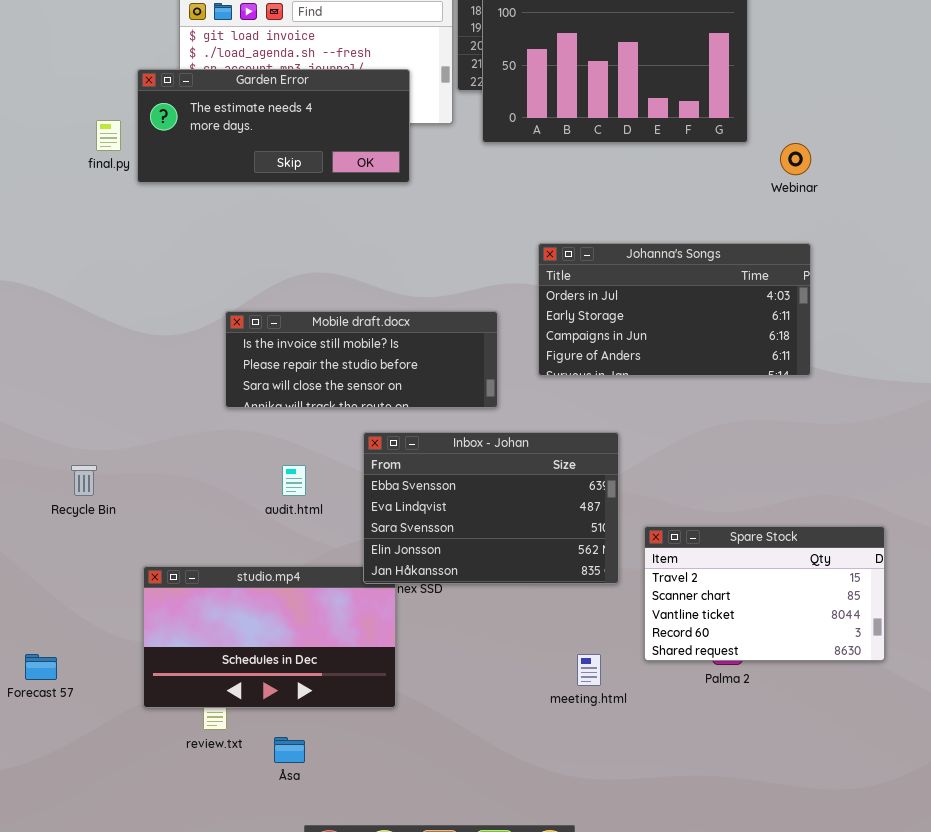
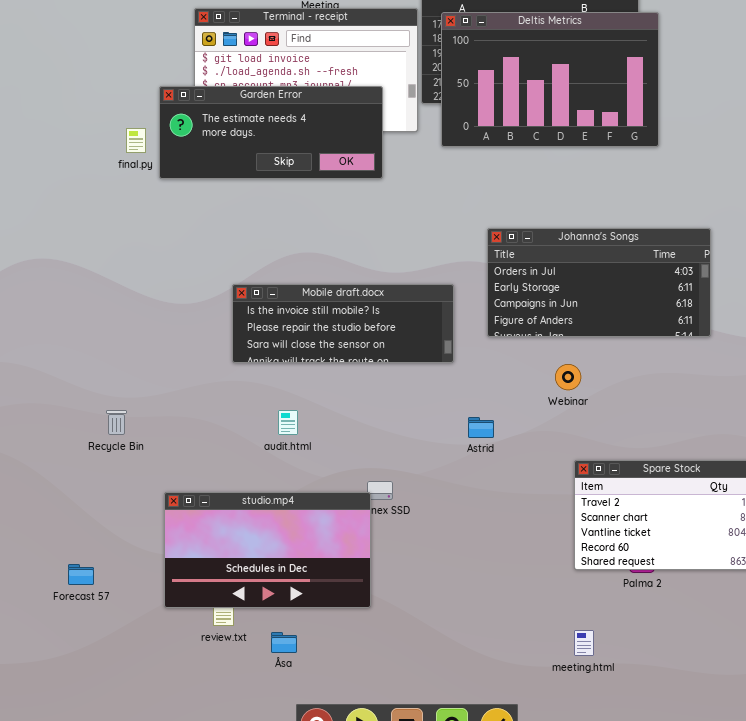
Webinar: [780,143,811,175] -> [555,364,581,390], moved
Inbox - Johan: [363,432,619,584] -> none, closed
meeting.html: [577,654,601,686] -> [574,630,594,656], moved

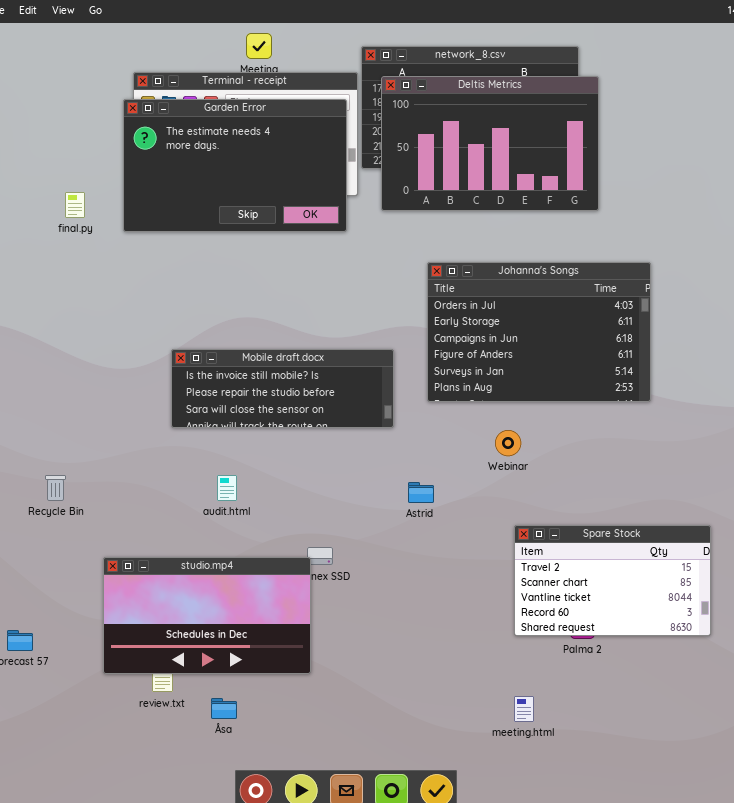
Garden Error: [159,86,383,179] -> [123,99,347,232], moved, resized
Johanna's Songs: [487,228,711,337] -> [427,262,651,402], resized

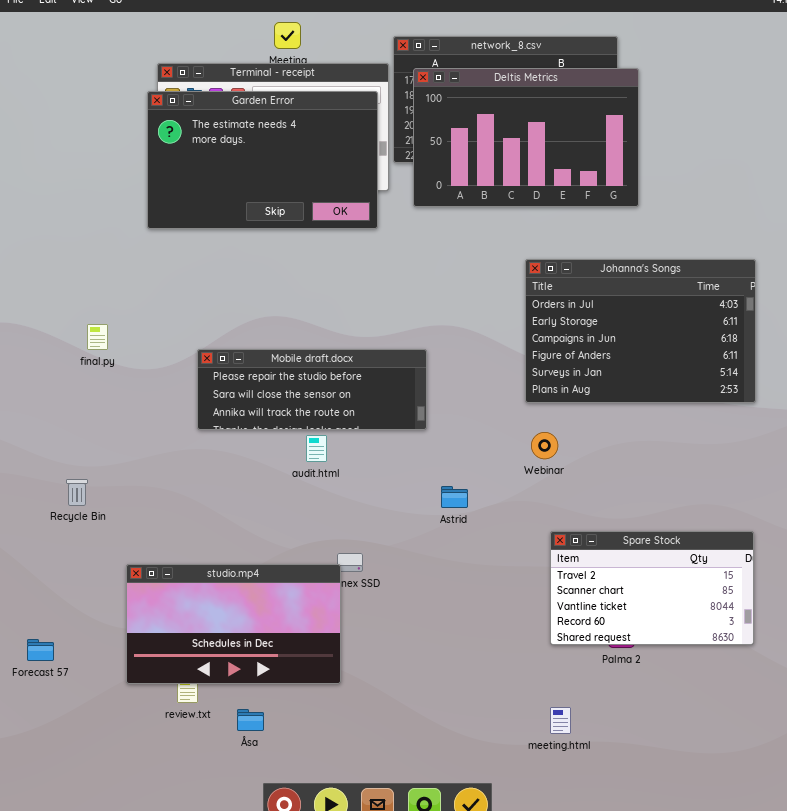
final.py: [65,192,85,218] -> [87,324,108,350], moved
Johanna's Songs: [427,262,651,402] -> [525,259,756,403], moved
Mobile draft.docx: [171,349,394,428] -> [197,349,427,430], scrolled down 1 row
audit.html: [217,475,237,501] -> [306,435,327,462], moved

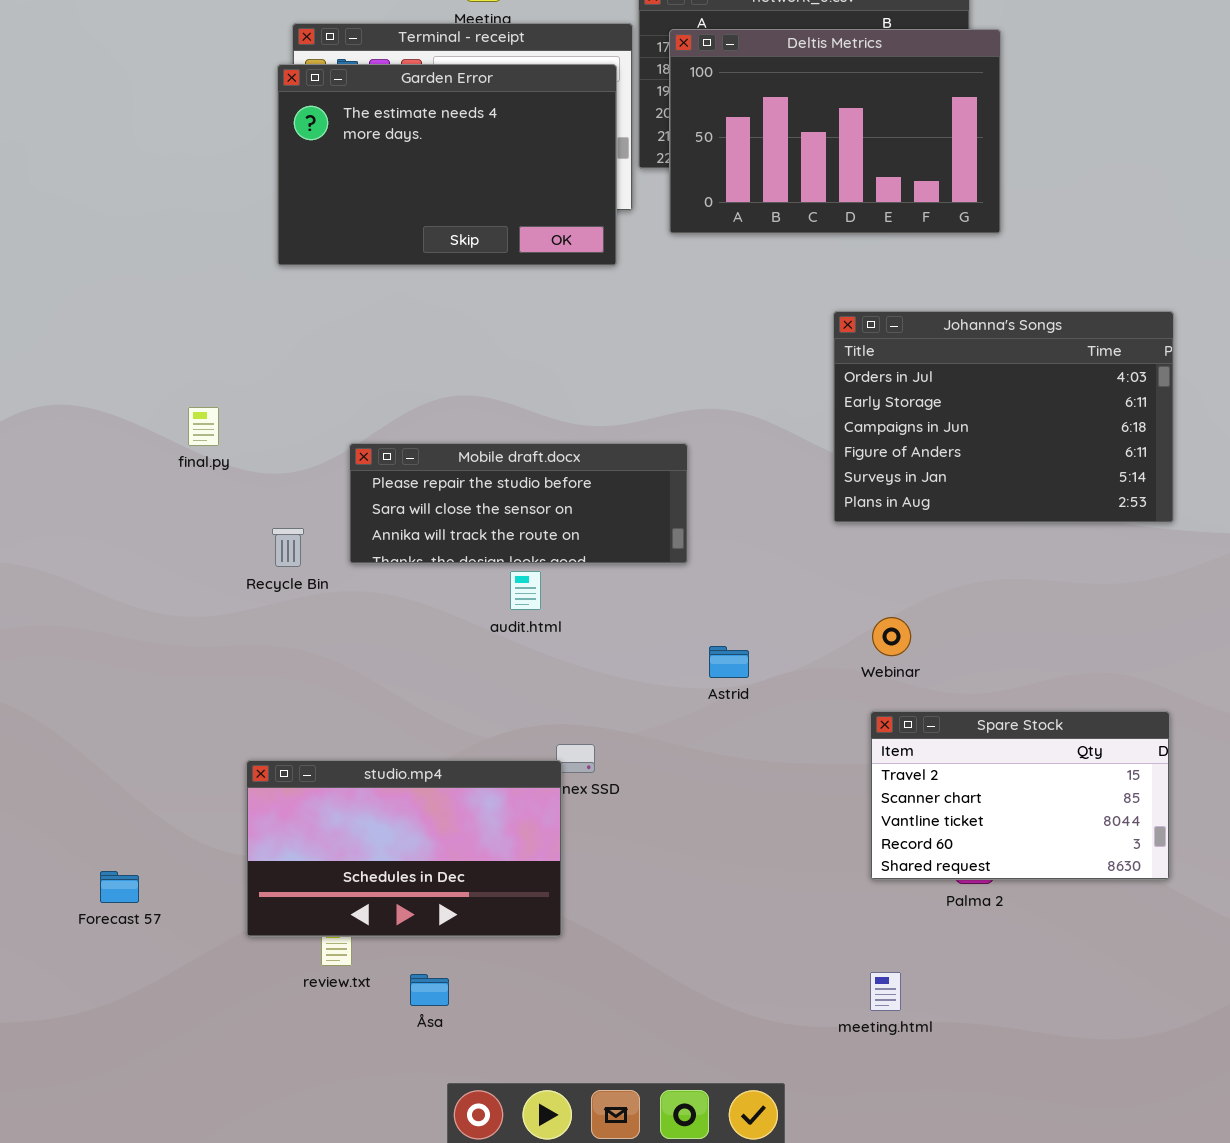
Webinar: [531,432,558,459] -> [872,617,911,656], moved
Recycle Bin: [66,479,88,506] -> [272,528,304,567], moved

